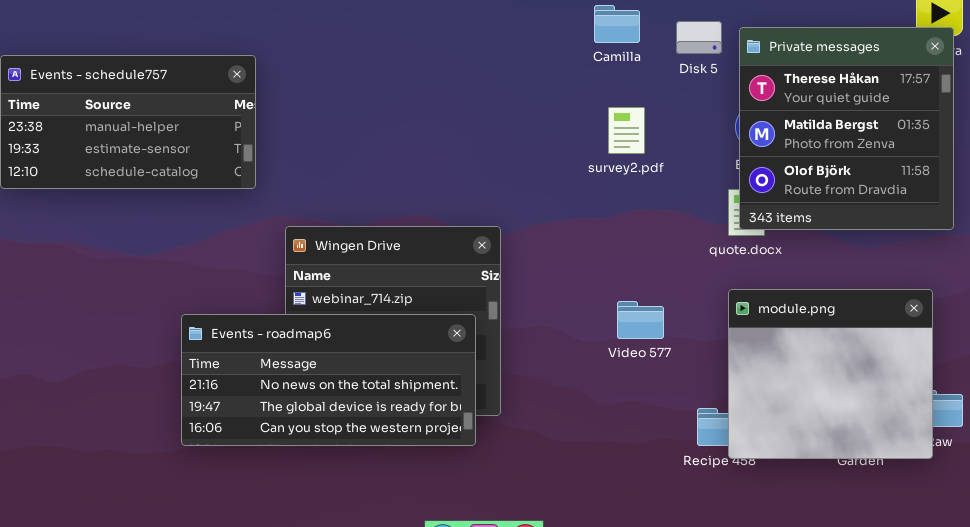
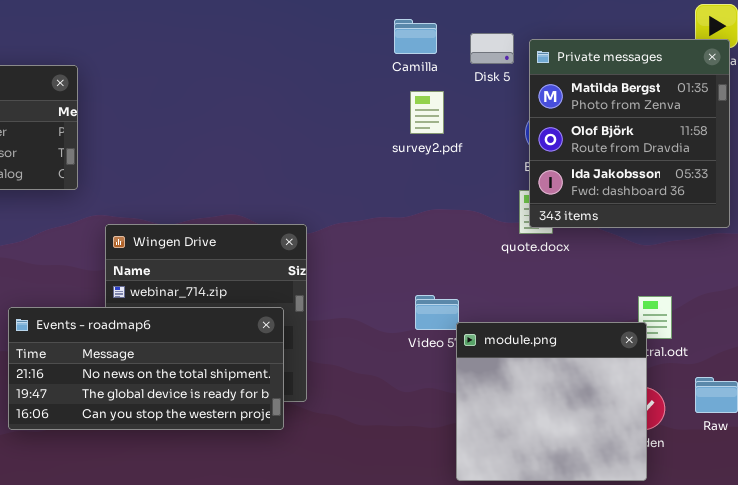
Private messages: [739,27,954,230] -> [529,39,730,228], scrolled down 1 row
survey2.pdf: [608,107,645,154] -> [410,91,444,134], moved
module.png: [728,289,933,459] -> [456,322,647,481], moved

